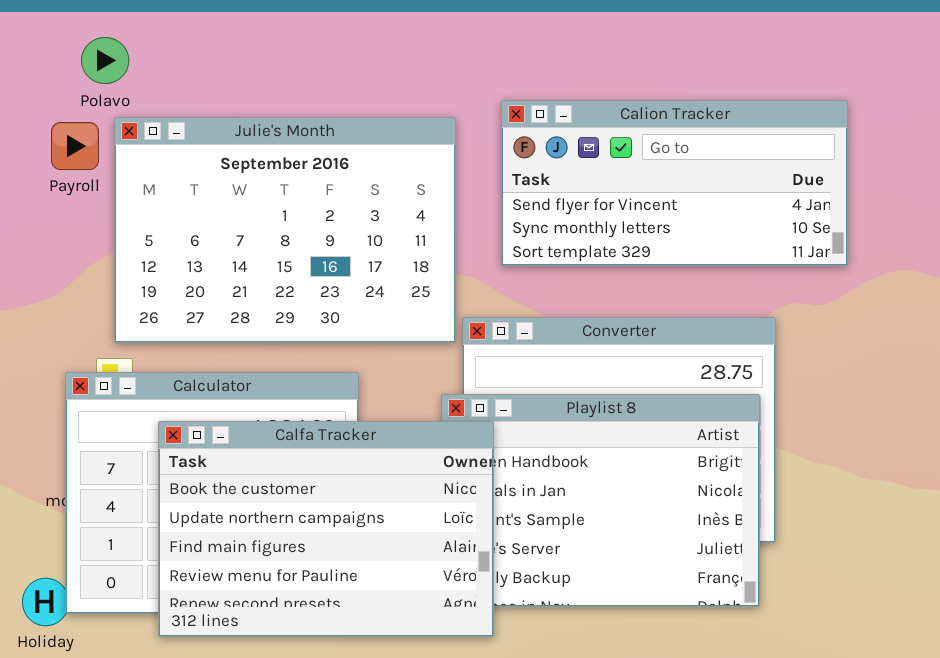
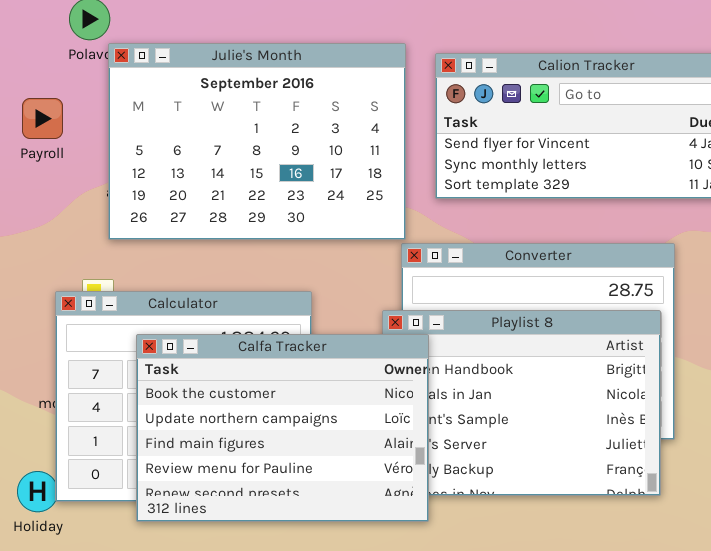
Julie's Month: [114,117,456,343] -> [108,43,406,240], moved
Payroll: [51,122,99,170] -> [22,98,63,139], moved

